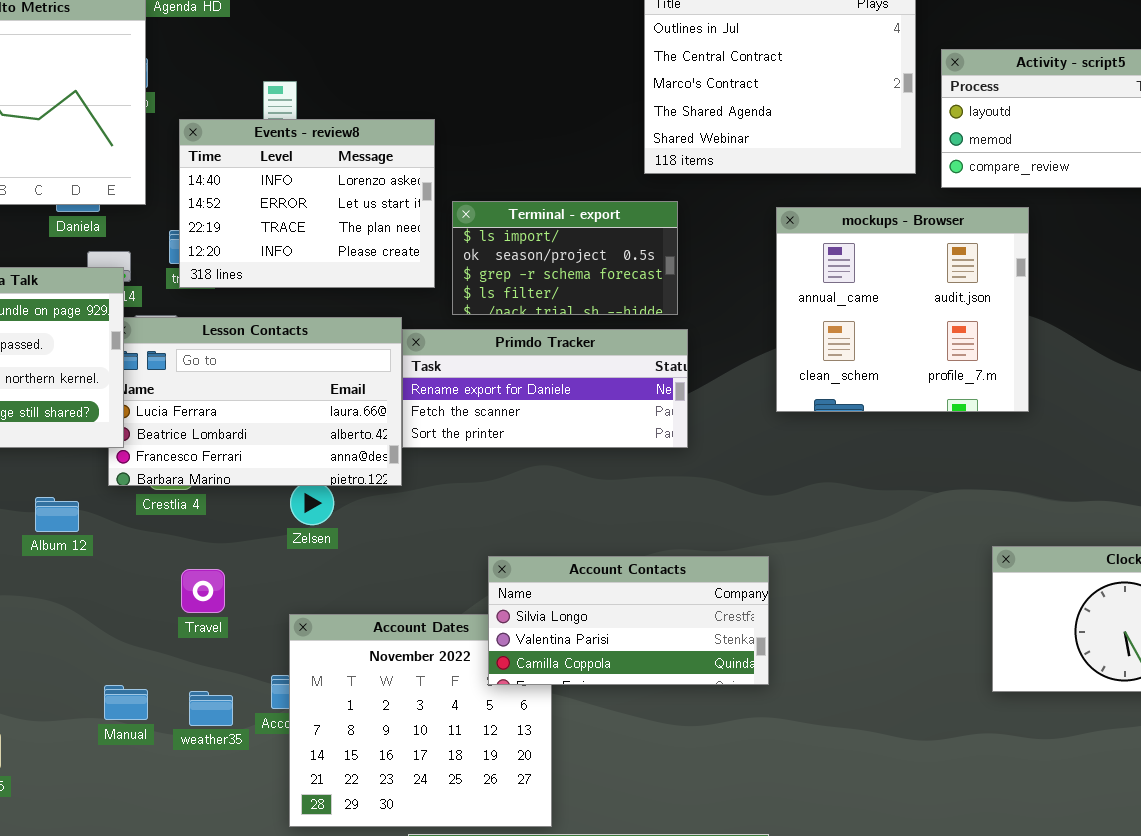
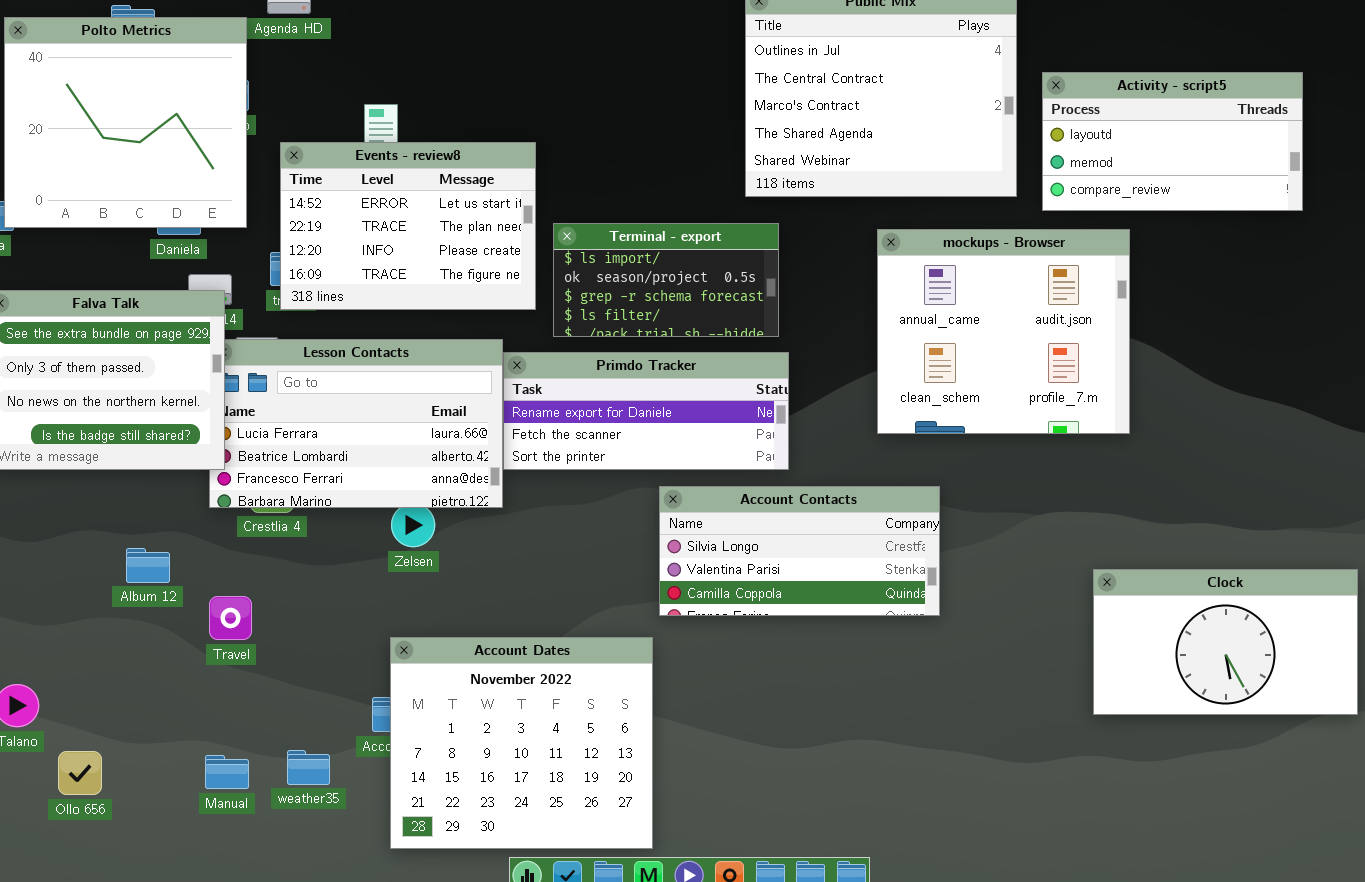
Events - review8: [179,119,435,288] -> [280,142,536,310], scrolled down 1 row
Album 12: [35,497,79,532] -> [126,548,170,583], moved
Account Contacts: [488,556,769,685] -> [659,486,940,616], moved
Travel: [181,569,225,613] -> [209,596,252,640], moved
Manual: [104,685,148,720] -> [205,755,249,789], moved
weather35: [189,691,233,726] -> [287,750,330,785], moved

